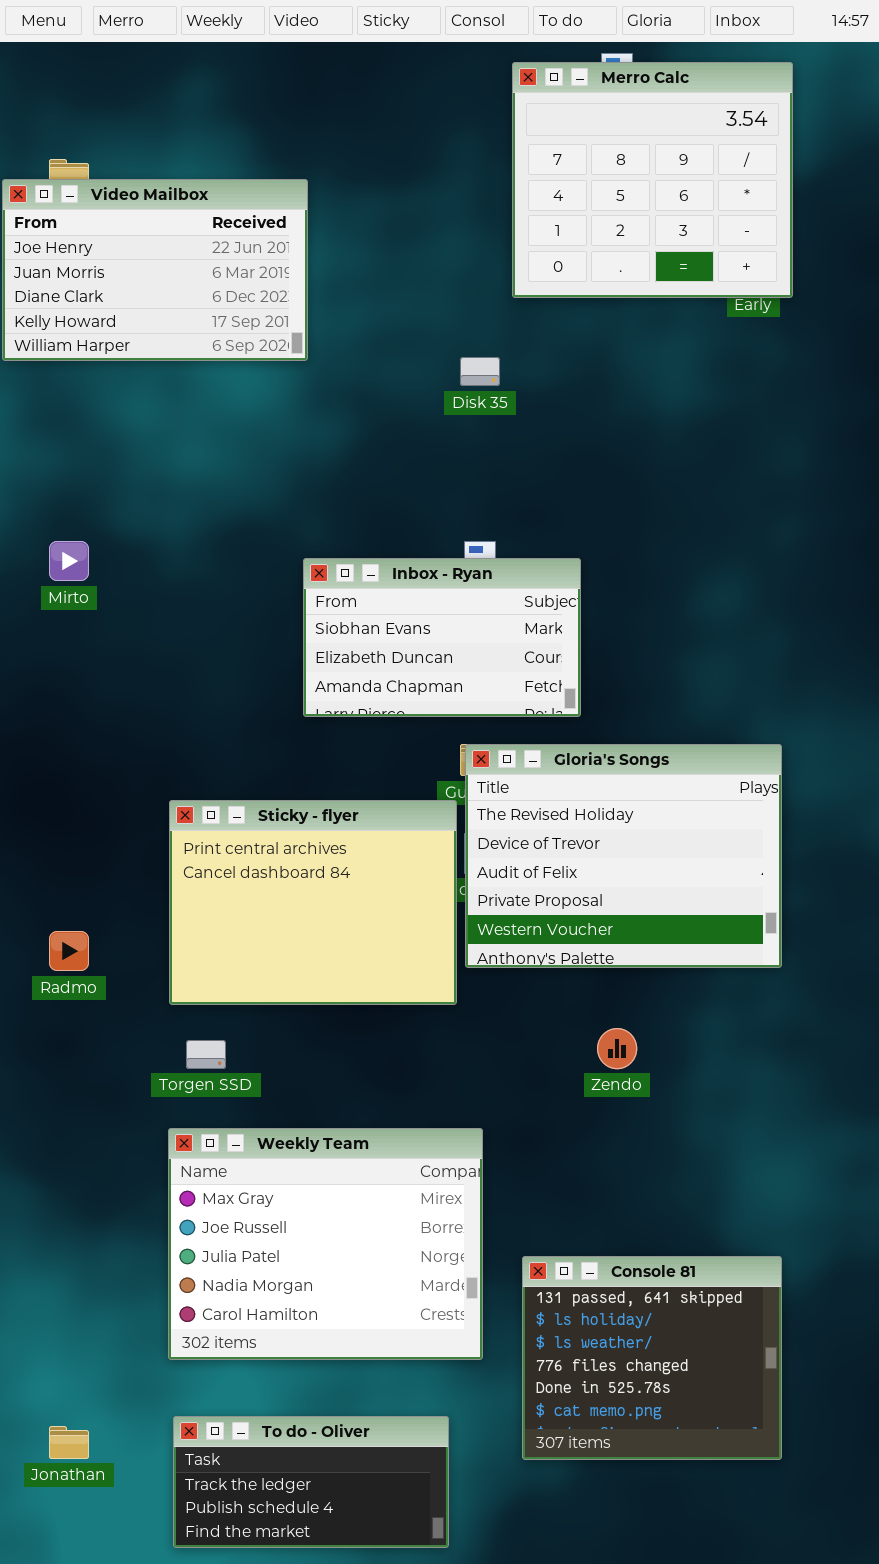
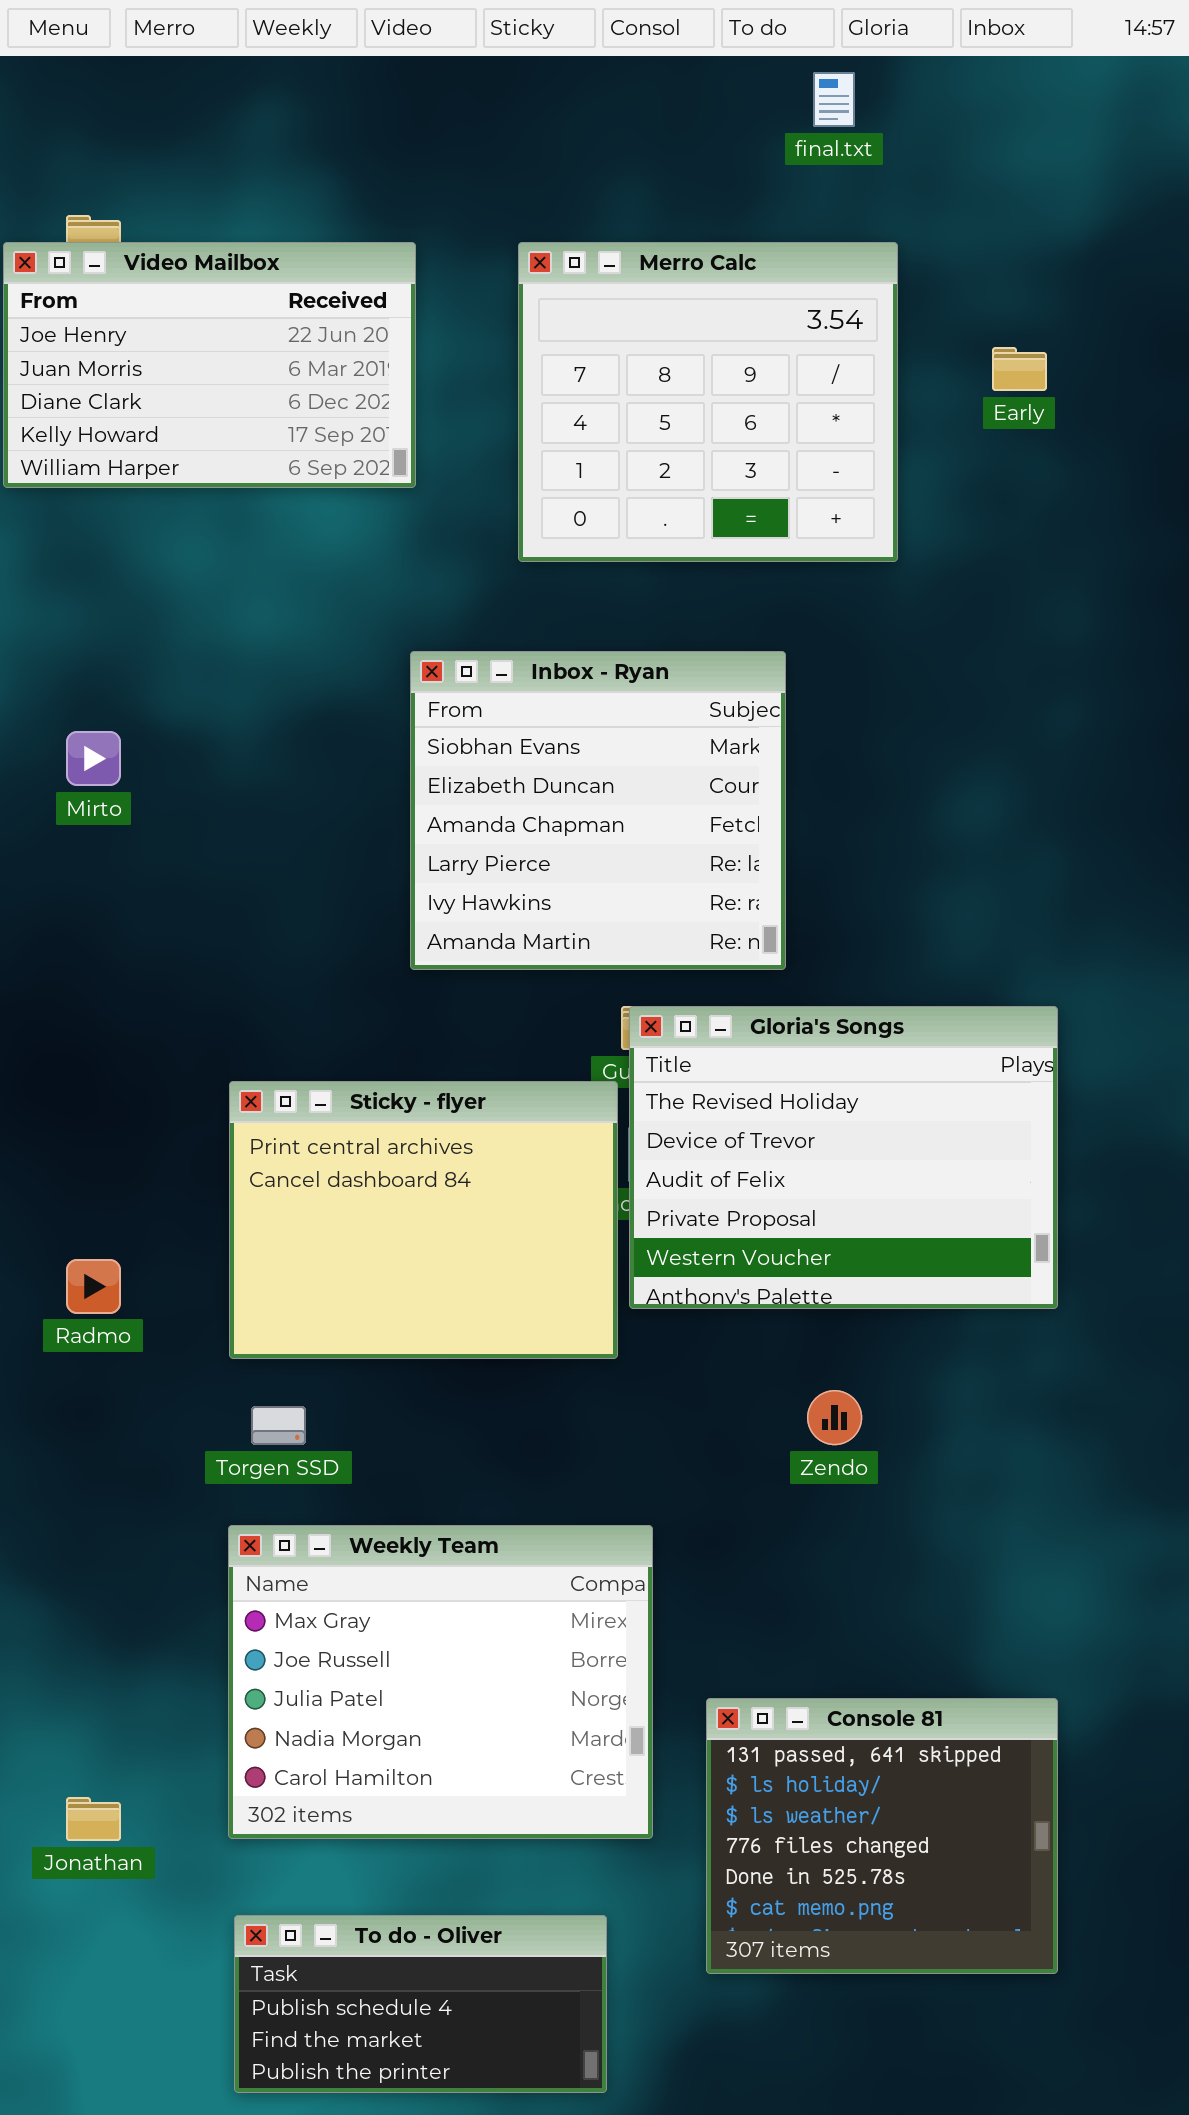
Merro Calc: [512,62,793,298] -> [518,242,898,562], moved
Inbox - Ryan: [303,558,581,717] -> [410,651,786,970], resized
To do - Oliver: [173,1416,449,1548] -> [234,1915,607,2093], scrolled down 1 row
Jonathan: [49,1426,89,1459] -> [66,1797,121,1841], moved

